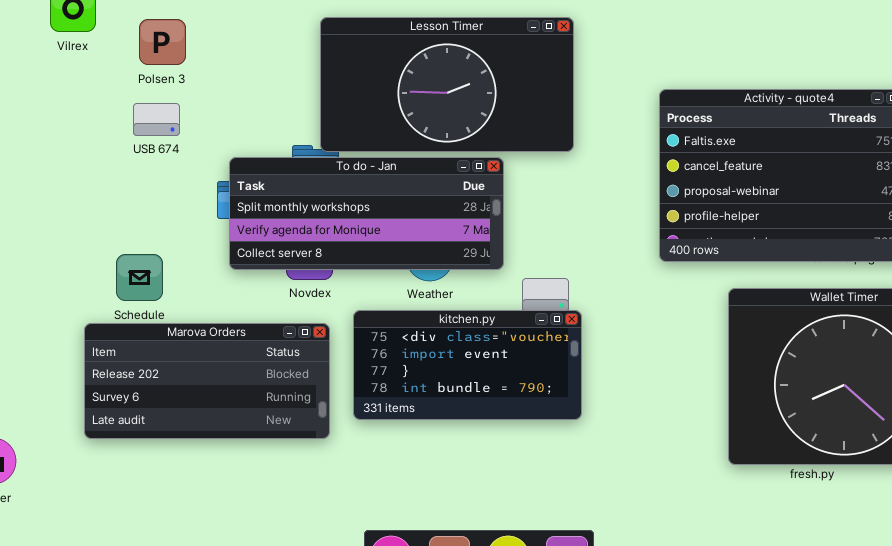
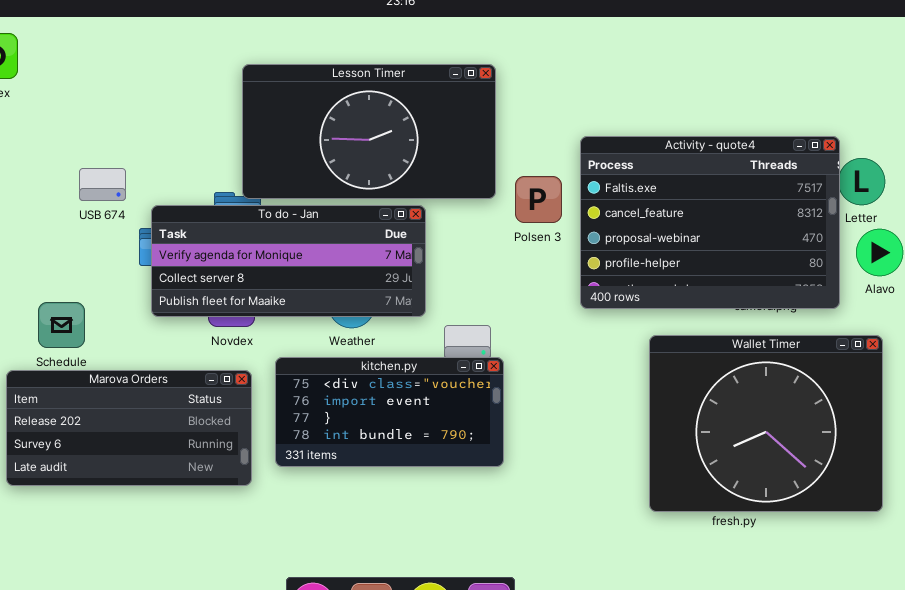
Polsen 3: [139,19,186,65] -> [515,176,562,223], moved
USB 674: [133,103,180,136] -> [79,168,126,201], moved
To do - Jan: [229,157,504,270] -> [151,205,426,317], scrolled down 1 row

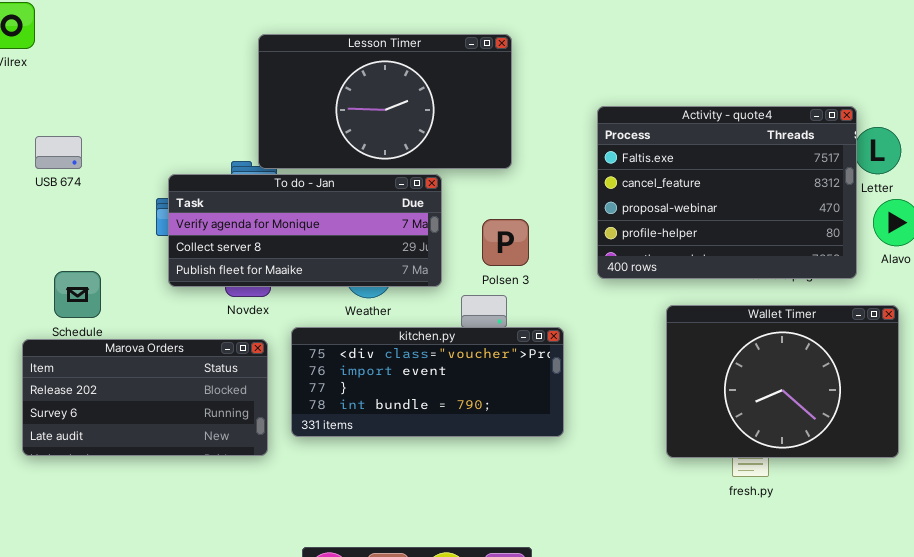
USB 674: [79,168,126,201] -> [35,136,82,169], moved
Polsen 3: [515,176,562,223] -> [482,219,529,266], moved
Wallet Timer: [649,335,883,512] -> [666,305,899,458], resized
kitchen.py: [275,357,504,467] -> [291,327,564,437], resized

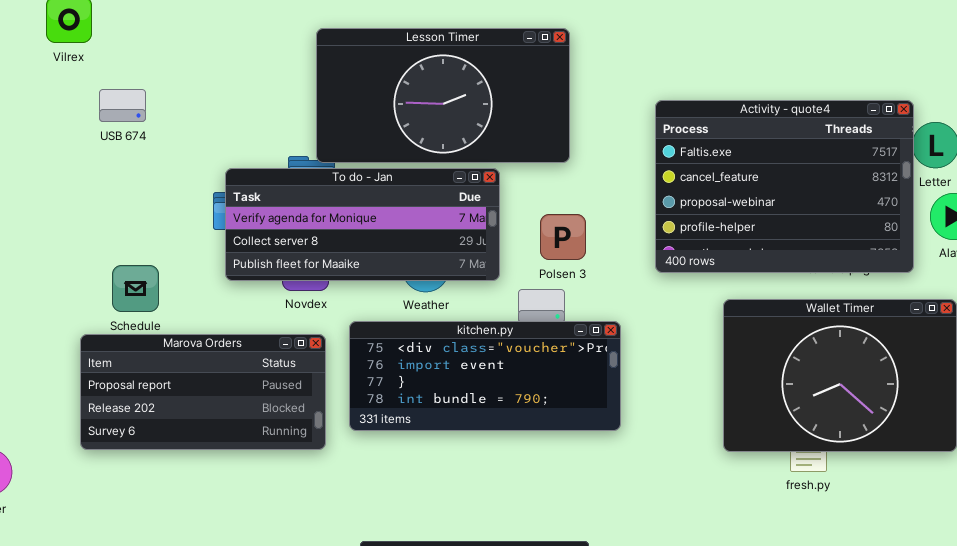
USB 674: [35,136,82,169] -> [99,89,146,122], moved
Marova Orders: [22,339,268,456] -> [80,334,326,450], scrolled up 1 row

